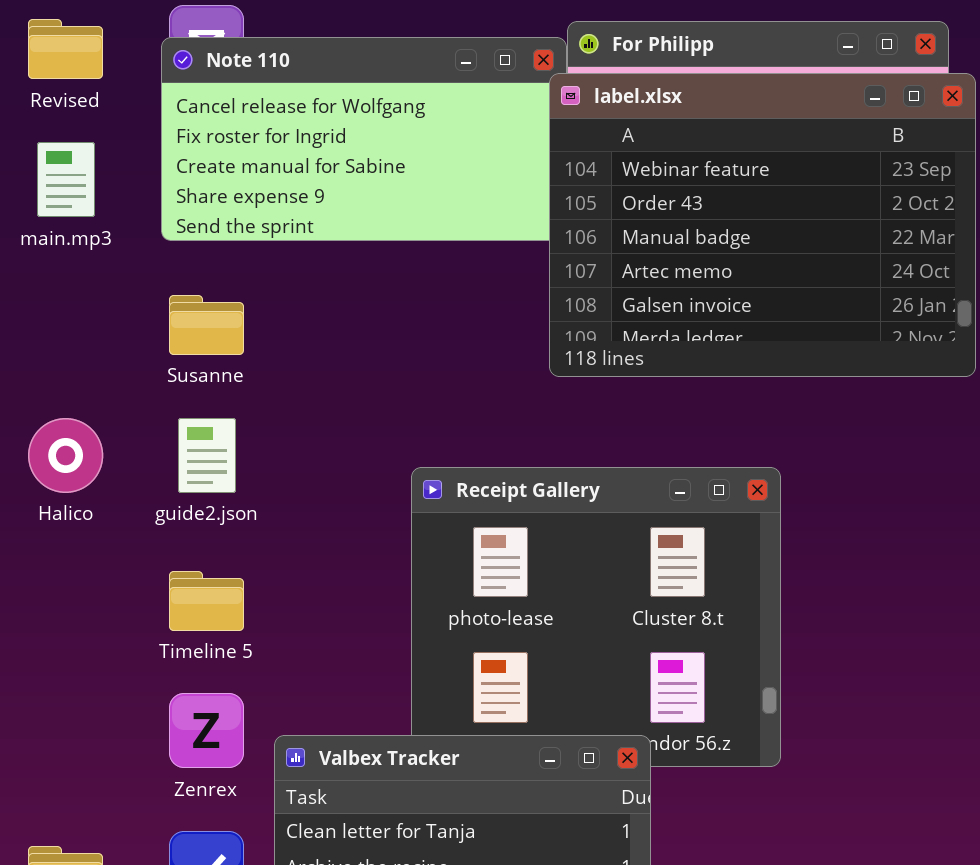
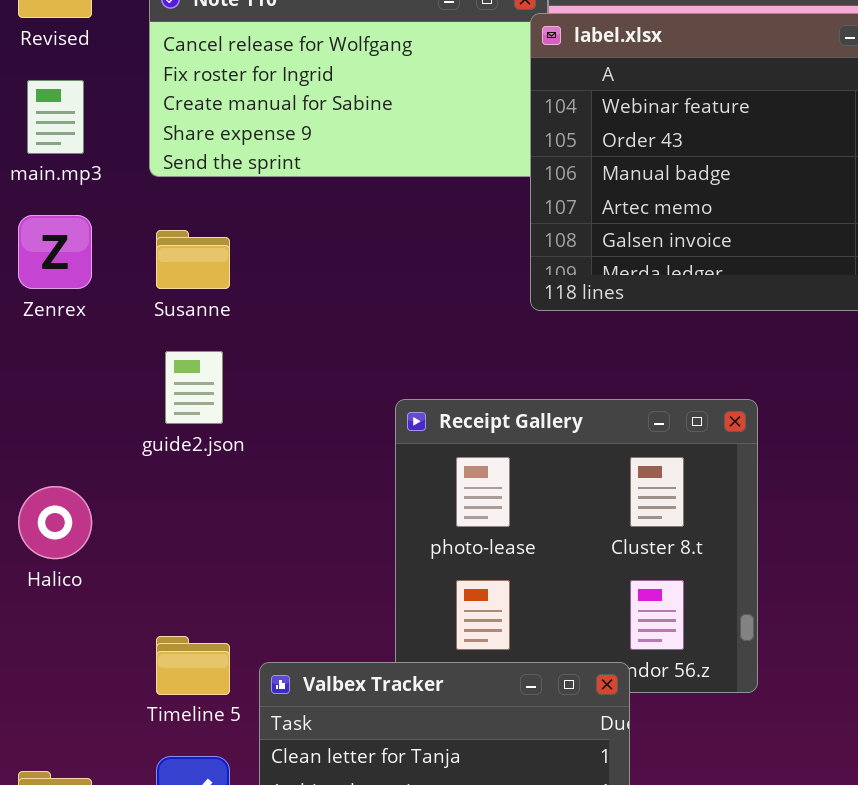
Halico: [28,418,103,493] -> [18,486,92,559], moved
Timeline 5: [169,571,244,631] -> [156,636,230,695], moved
Zenrex: [169,693,244,768] -> [18,215,92,289], moved

